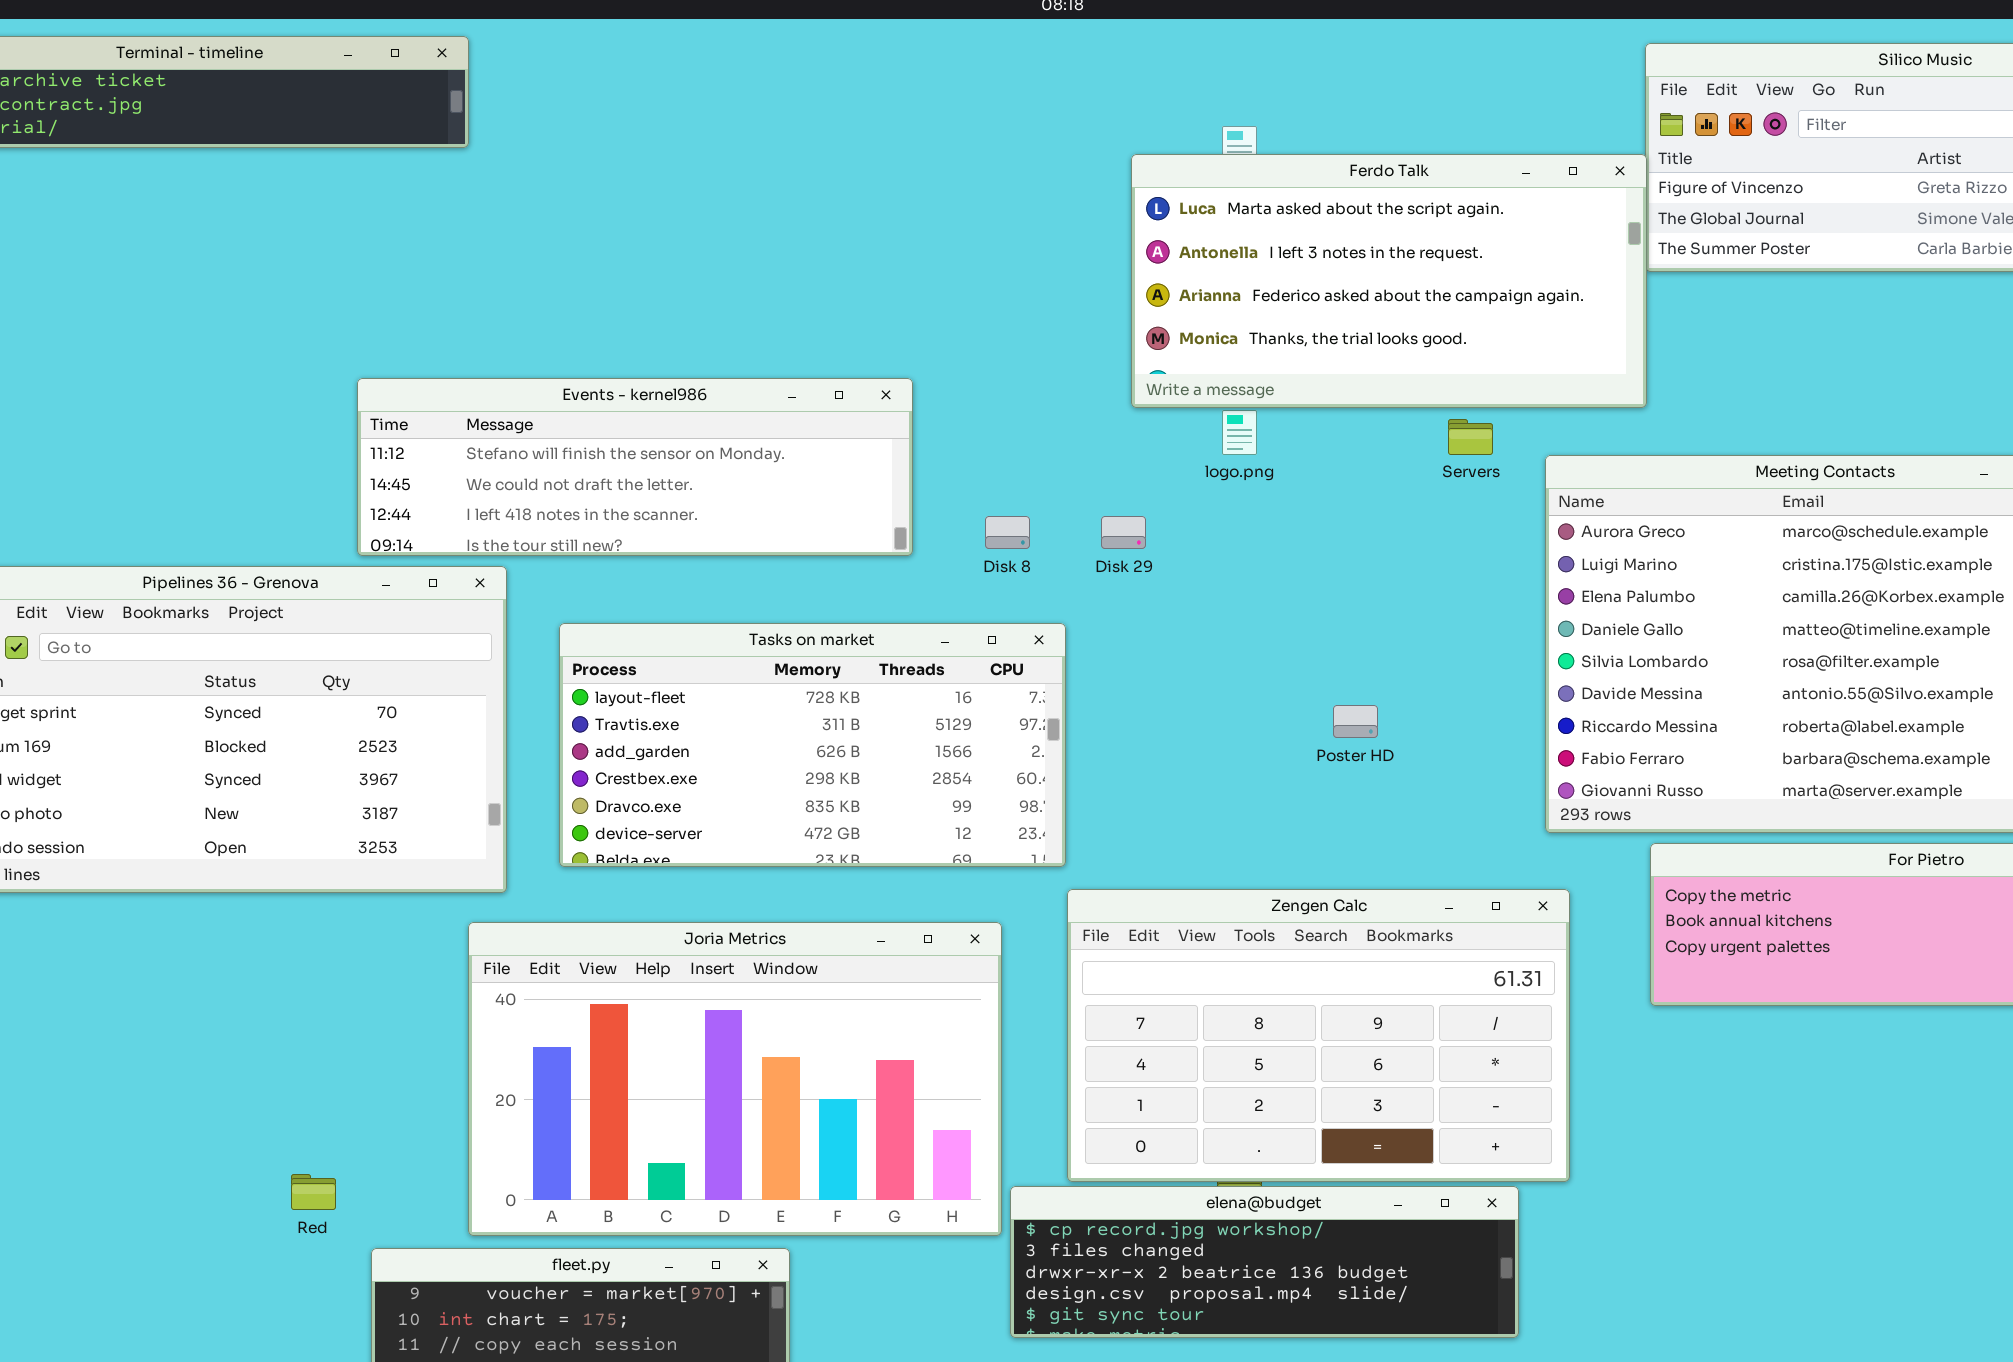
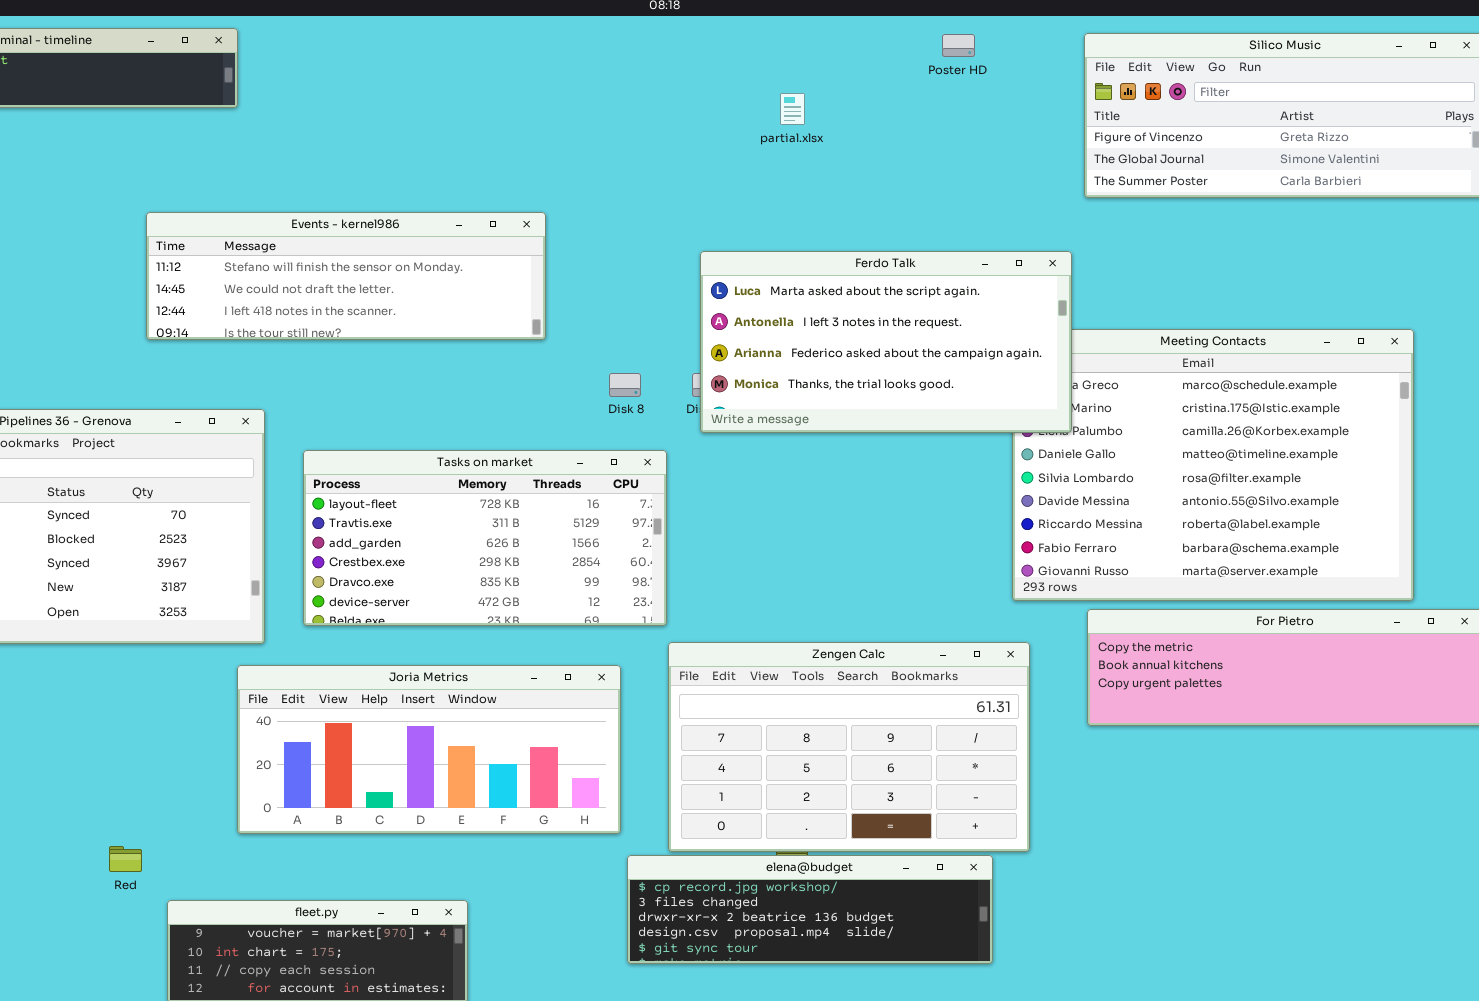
Ferdo Talk: [1131,154,1647,408] -> [700,251,1072,433], moved
Events - kernel986: [357,378,913,556] -> [146,212,546,340], moved
Poster HD: [1333,705,1378,738] -> [942,34,975,57], moved
Joria Metrics: [468,922,1002,1236] -> [237,665,621,834], resized

